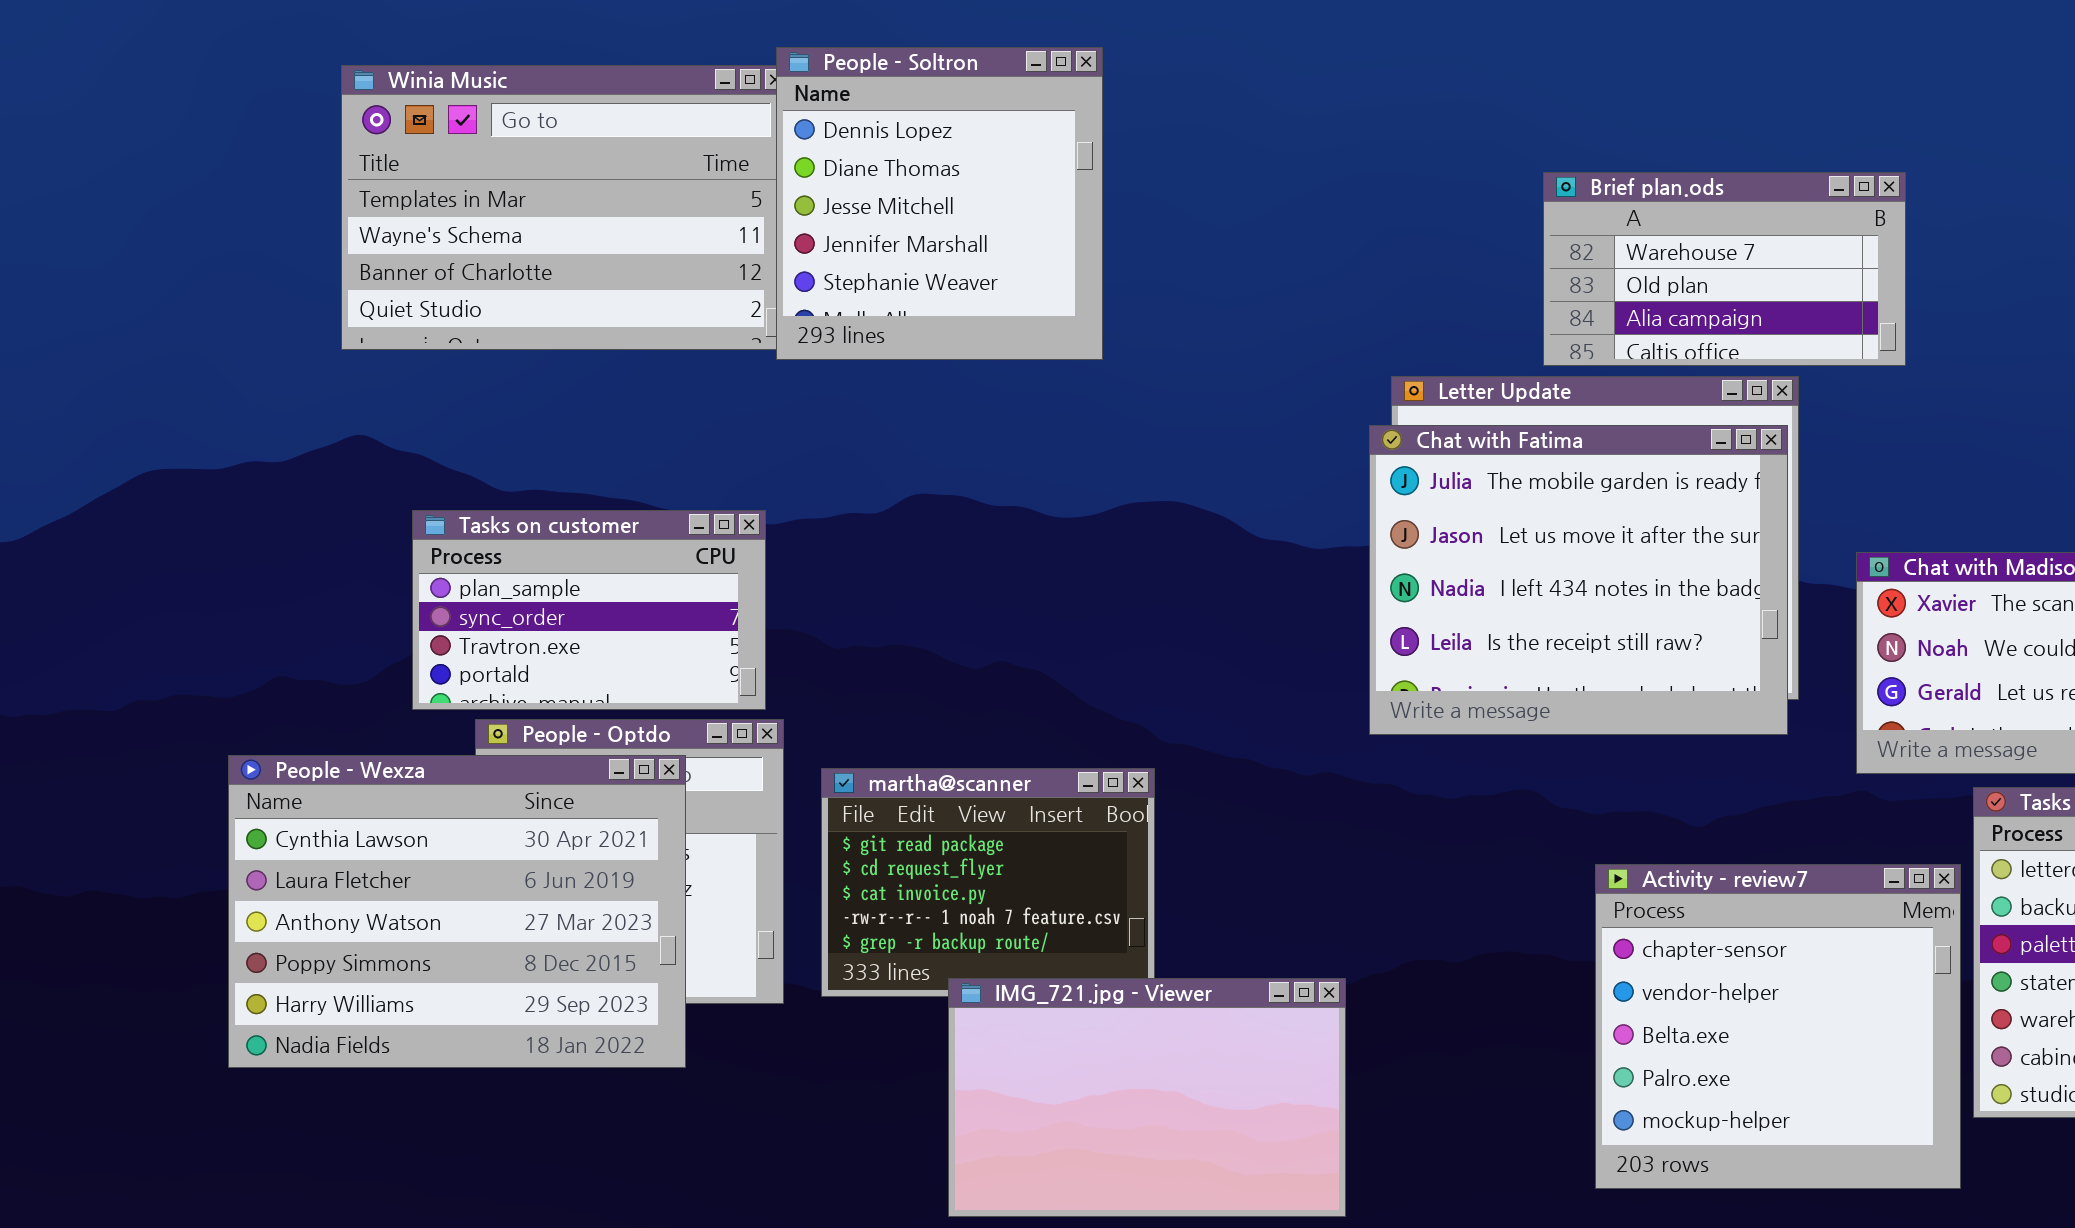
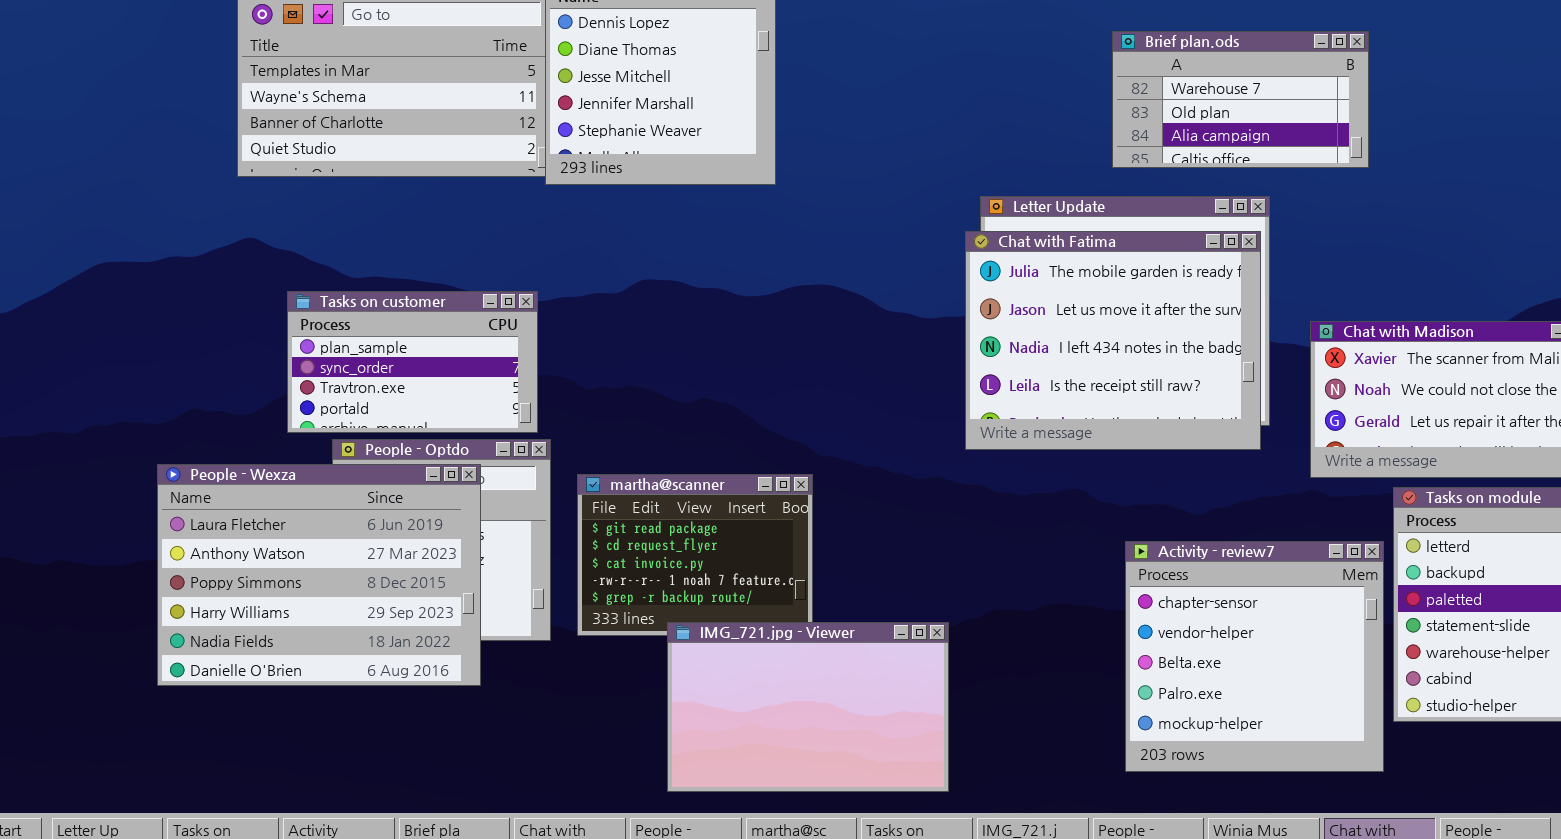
Brief plan.ods: [1543,172,1906,366] -> [1112,31,1369,168], moved
People - Wexza: [228,755,686,1068] -> [157,464,481,686], scrolled down 1 row

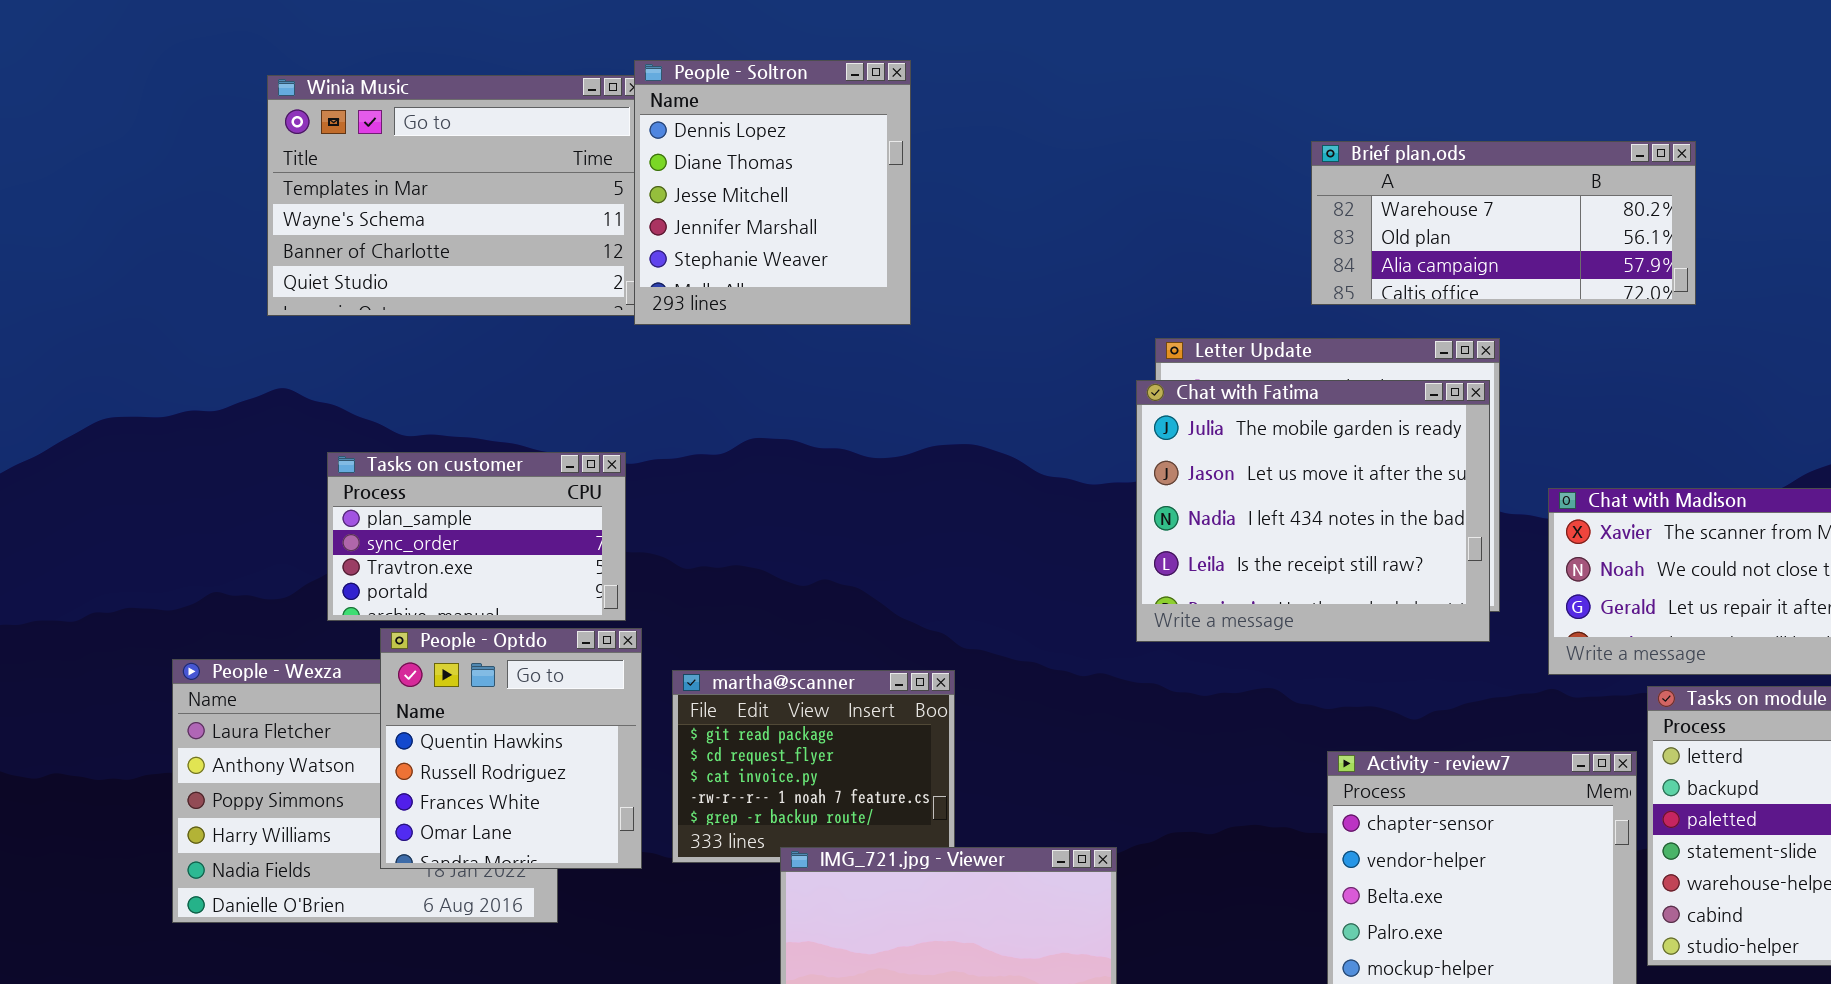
Brief plan.ods: [1112,31,1369,168] -> [1311,141,1696,305], resized
People - Optdo: [332,439,551,641] -> [380,628,642,869], raised

